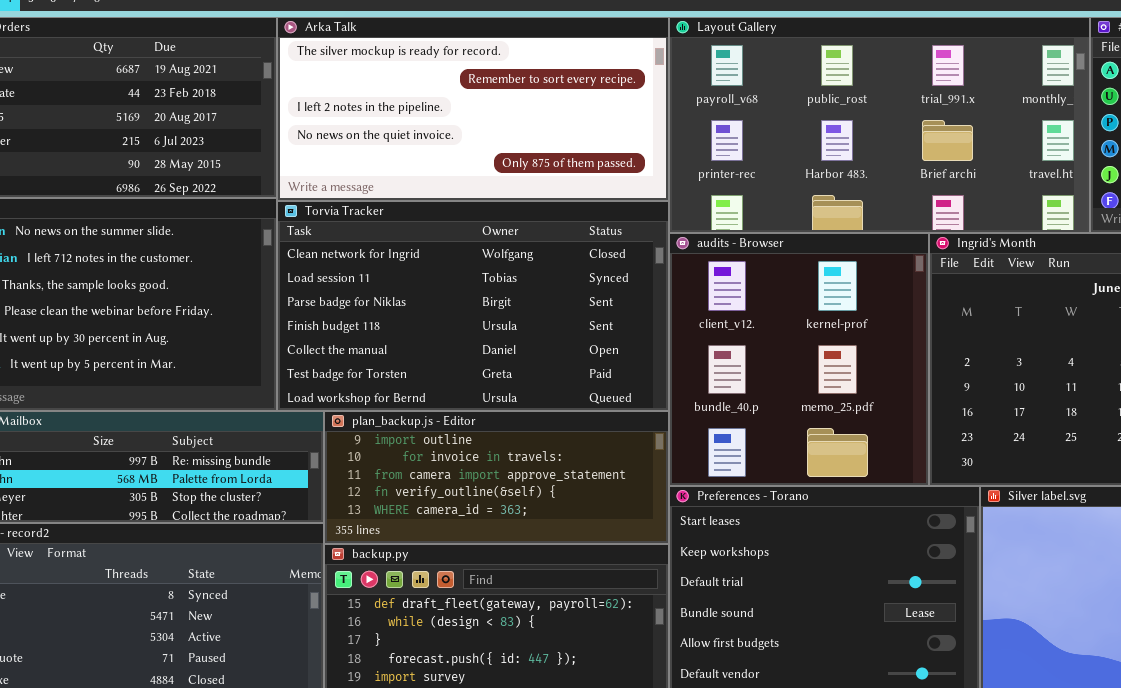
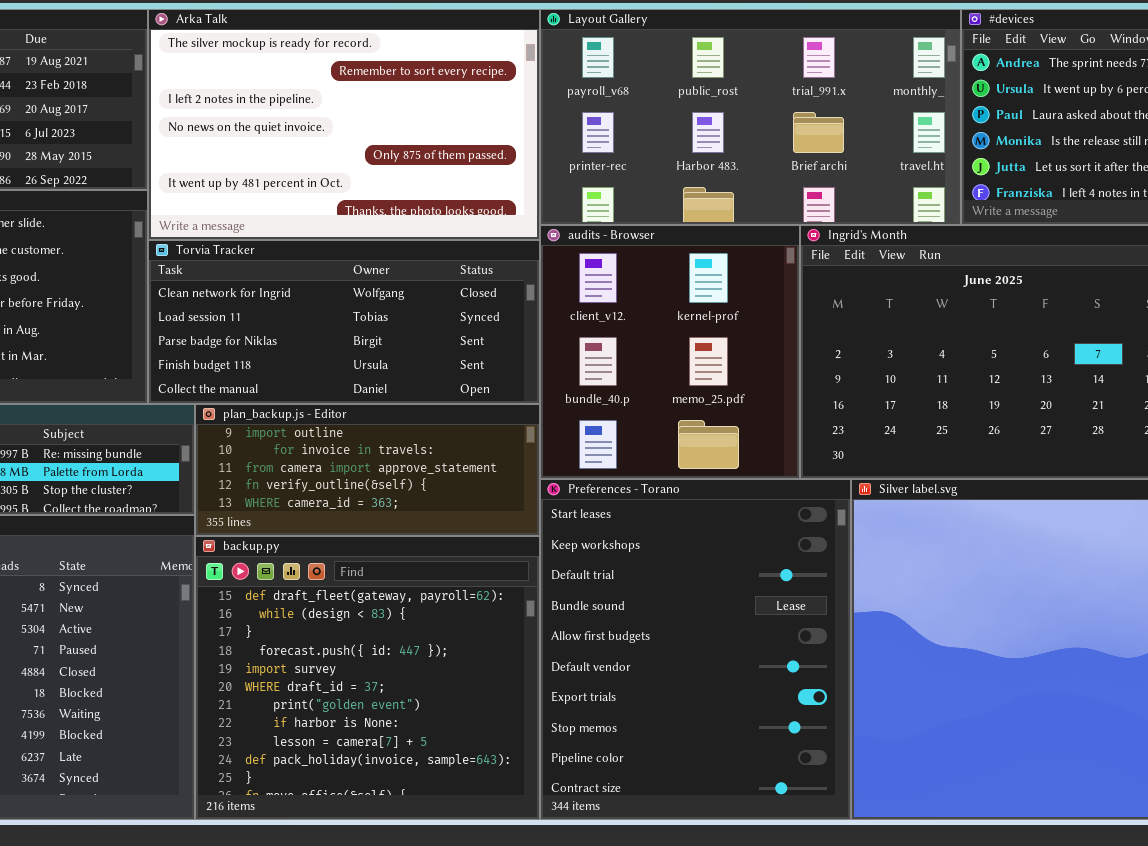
Arka Talk: [277,17,669,201] -> [148,9,540,240], resized
Torvia Tracker: [277,201,669,411] -> [148,240,540,404], resized

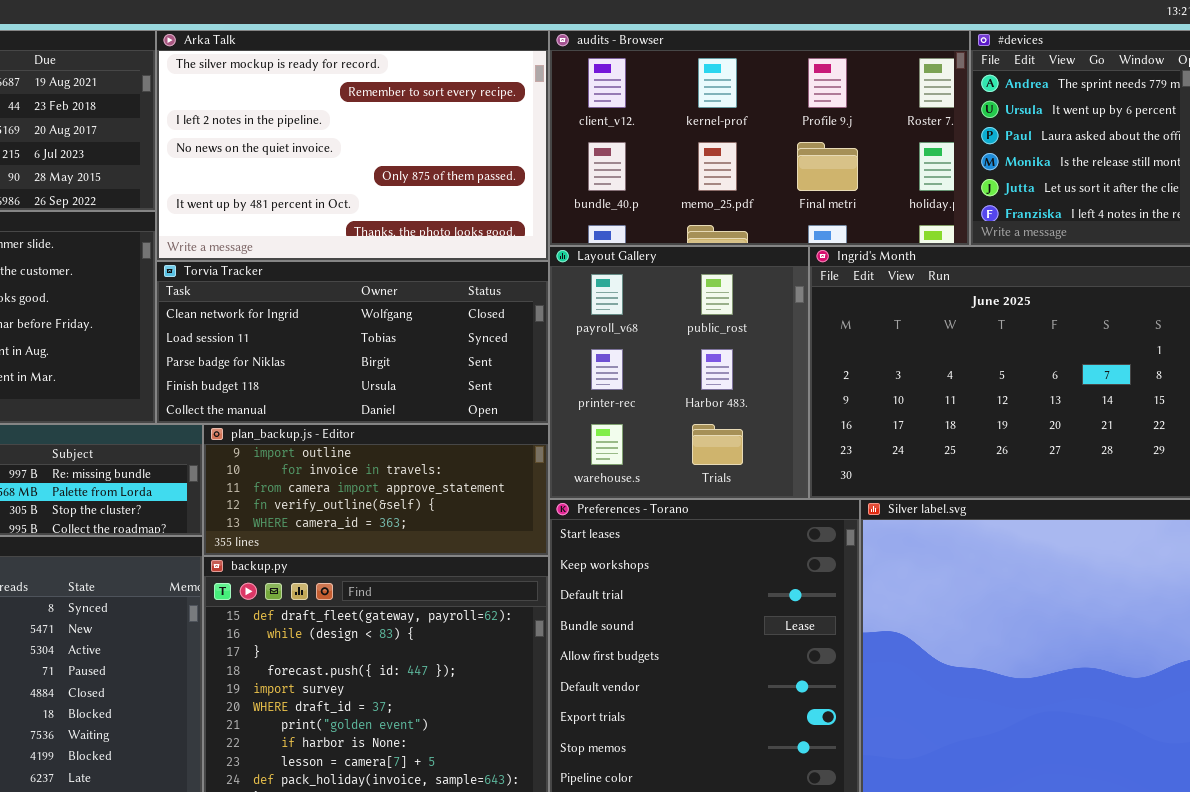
Layout Gallery: [540,9,961,225] -> [549,246,809,499], moved, resized
audits - Browser: [540,225,800,479] -> [549,30,970,246], moved, resized

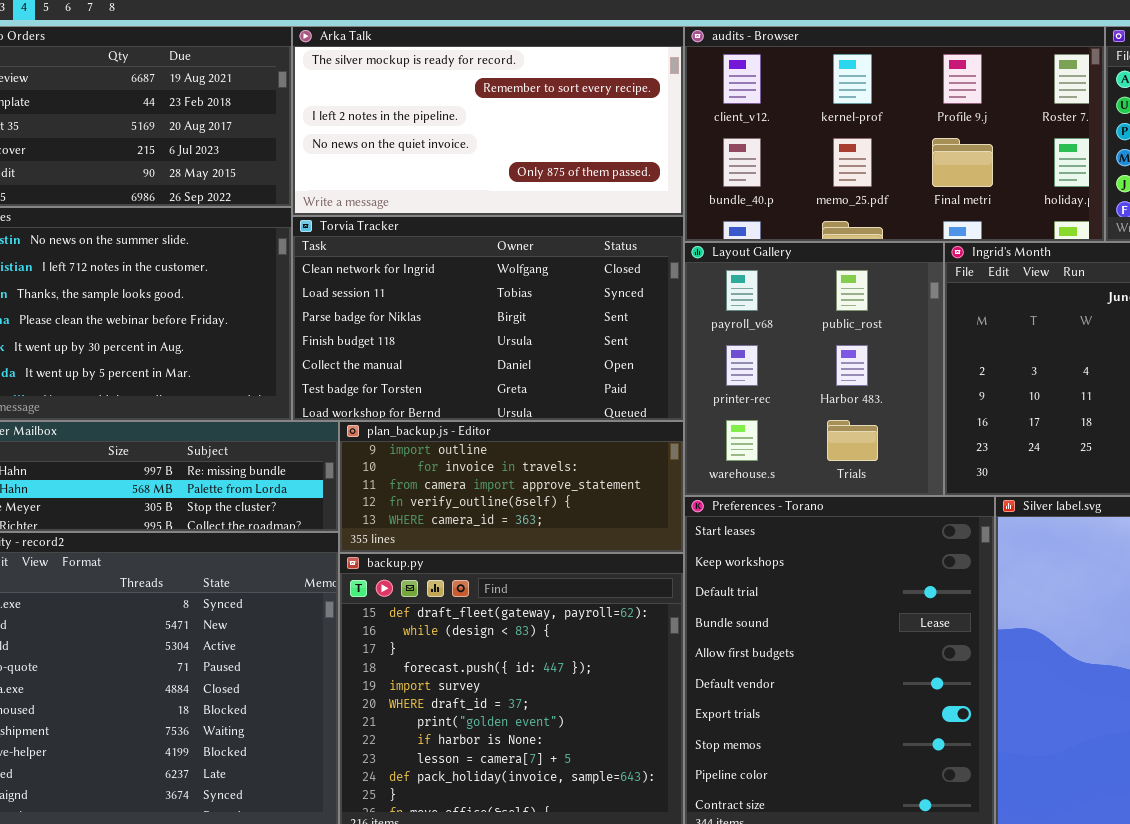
Arka Talk: [156,30,549,261] -> [292,26,684,216], resized
Torvia Tracker: [156,261,549,424] -> [292,216,684,421], resized

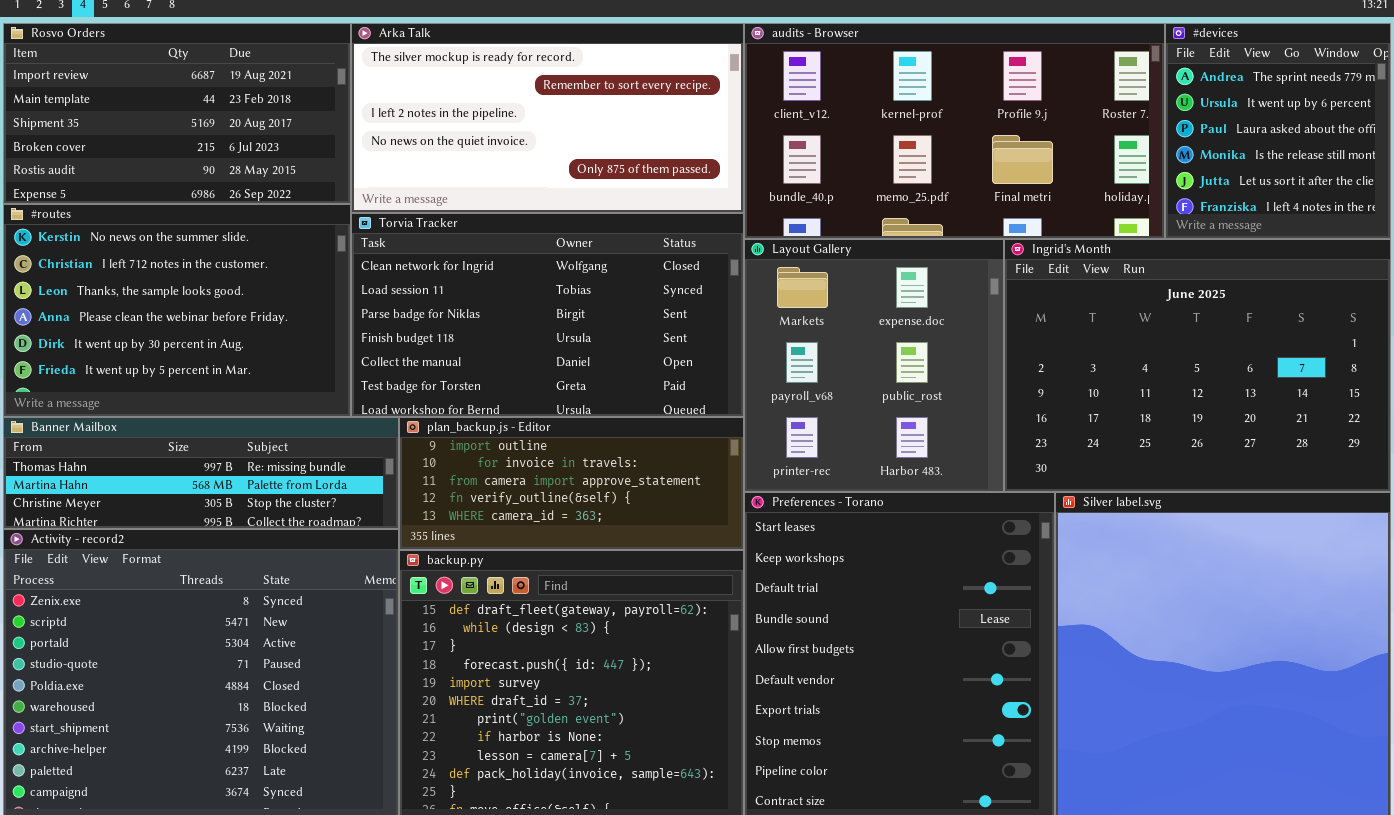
Layout Gallery: [684,242,944,496] -> [744,239,1004,492], scrolled up 1 row

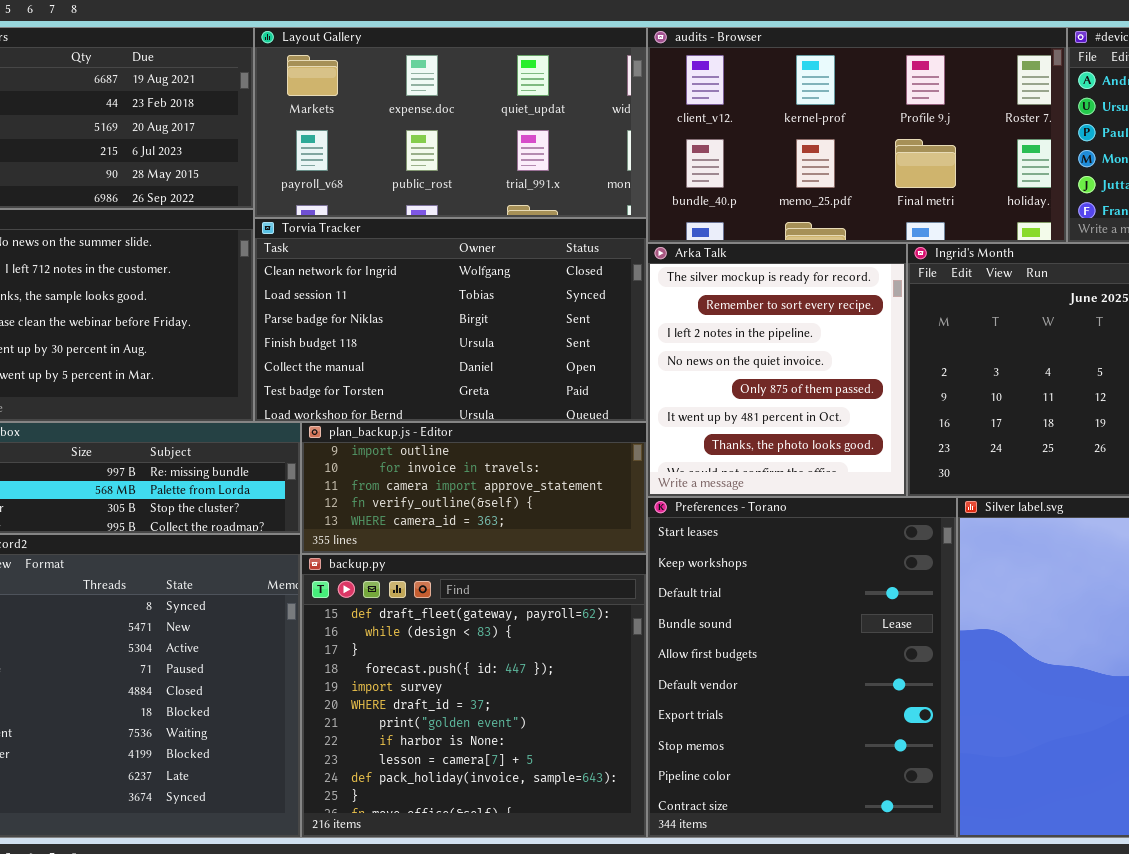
Arka Talk: [351,23,744,213] -> [647,243,907,497], moved, resized
Layout Gallery: [744,239,1004,492] -> [254,27,647,218], moved, resized

